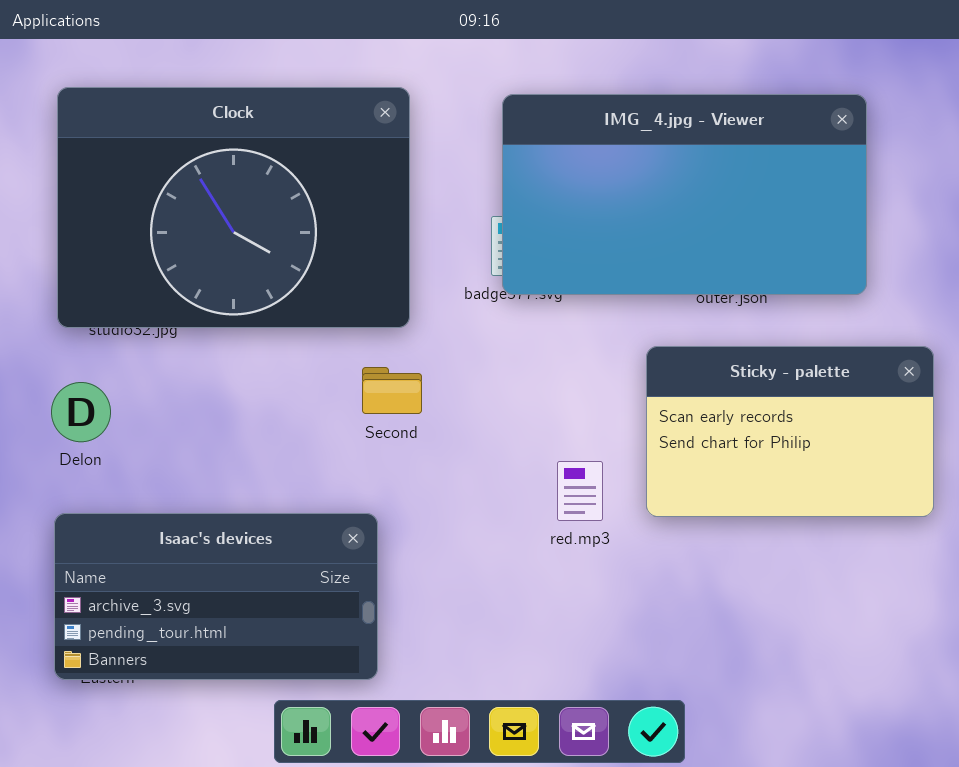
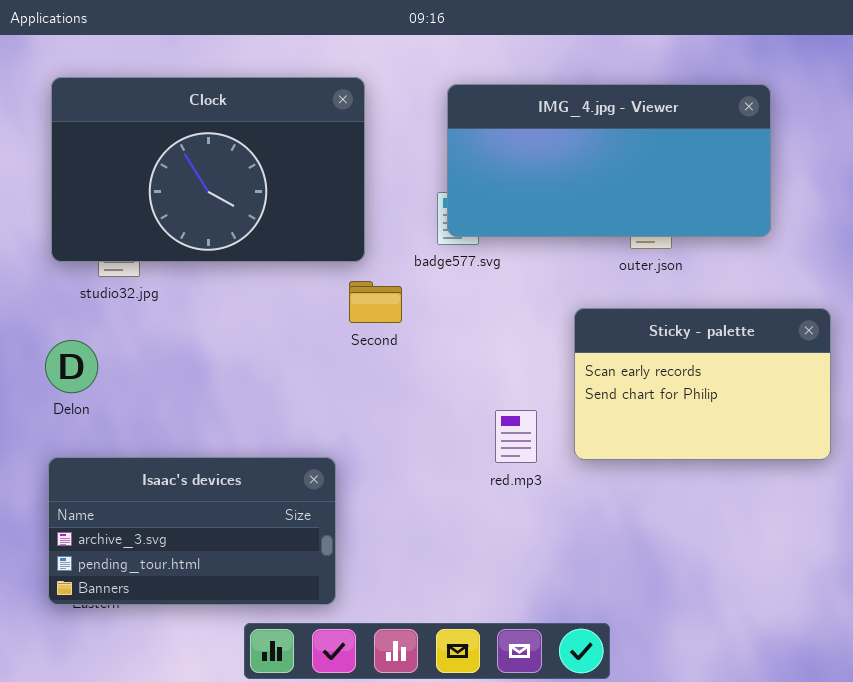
Clock: [57,87,410,328] -> [51,77,365,262], resized
IMG_4.jpg - Viewer: [502,94,867,295] -> [447,84,771,237], resized
Second: [362,367,422,414] -> [349,281,402,323], moved

